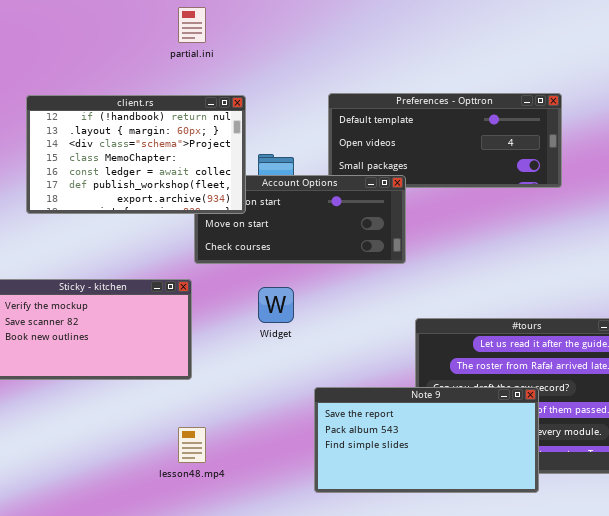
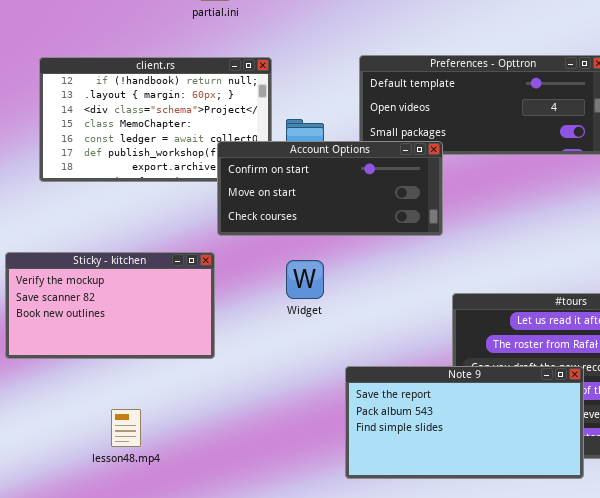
Account Options: [194,175,406,264] -> [217,141,443,236], raised
lesson48.mp4: [178,427,206,463] -> [111,409,141,447], moved

